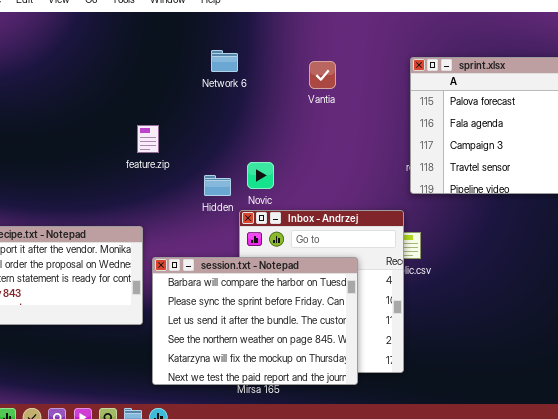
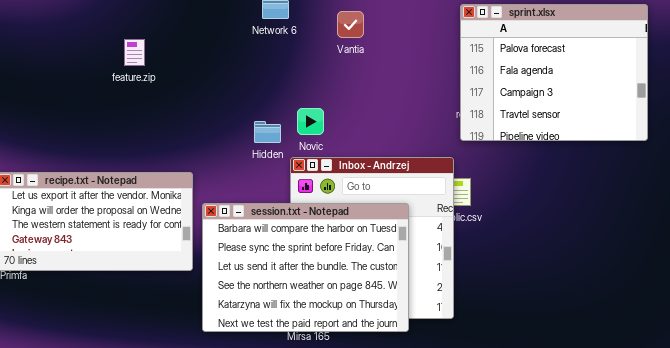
Vantia: [309,61,336,89] -> [337,11,364,38], moved
feature.zip: [137,125,159,153] -> [124,39,145,66], moved

